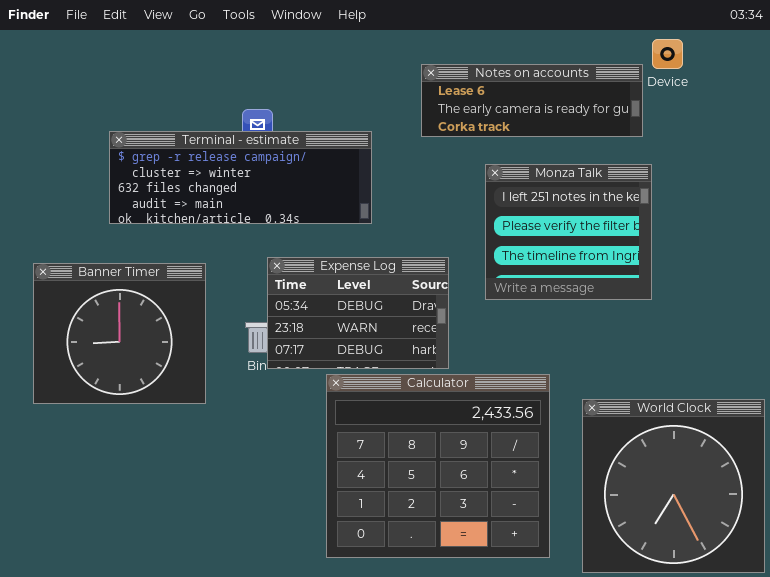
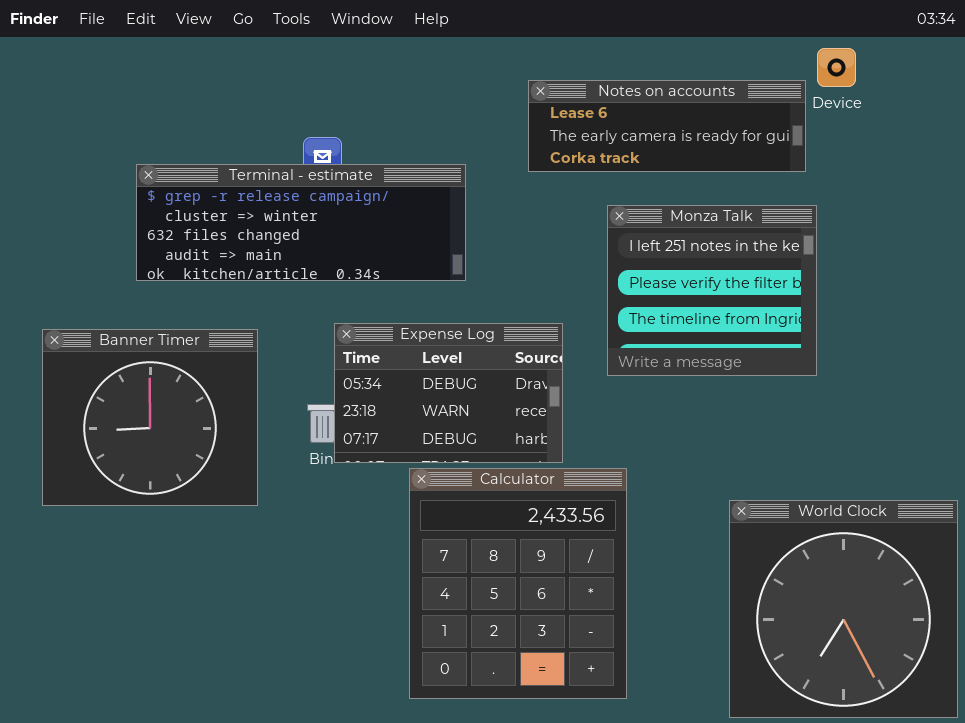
Calculator: [326,374,550,558] -> [409,468,627,699], resized

